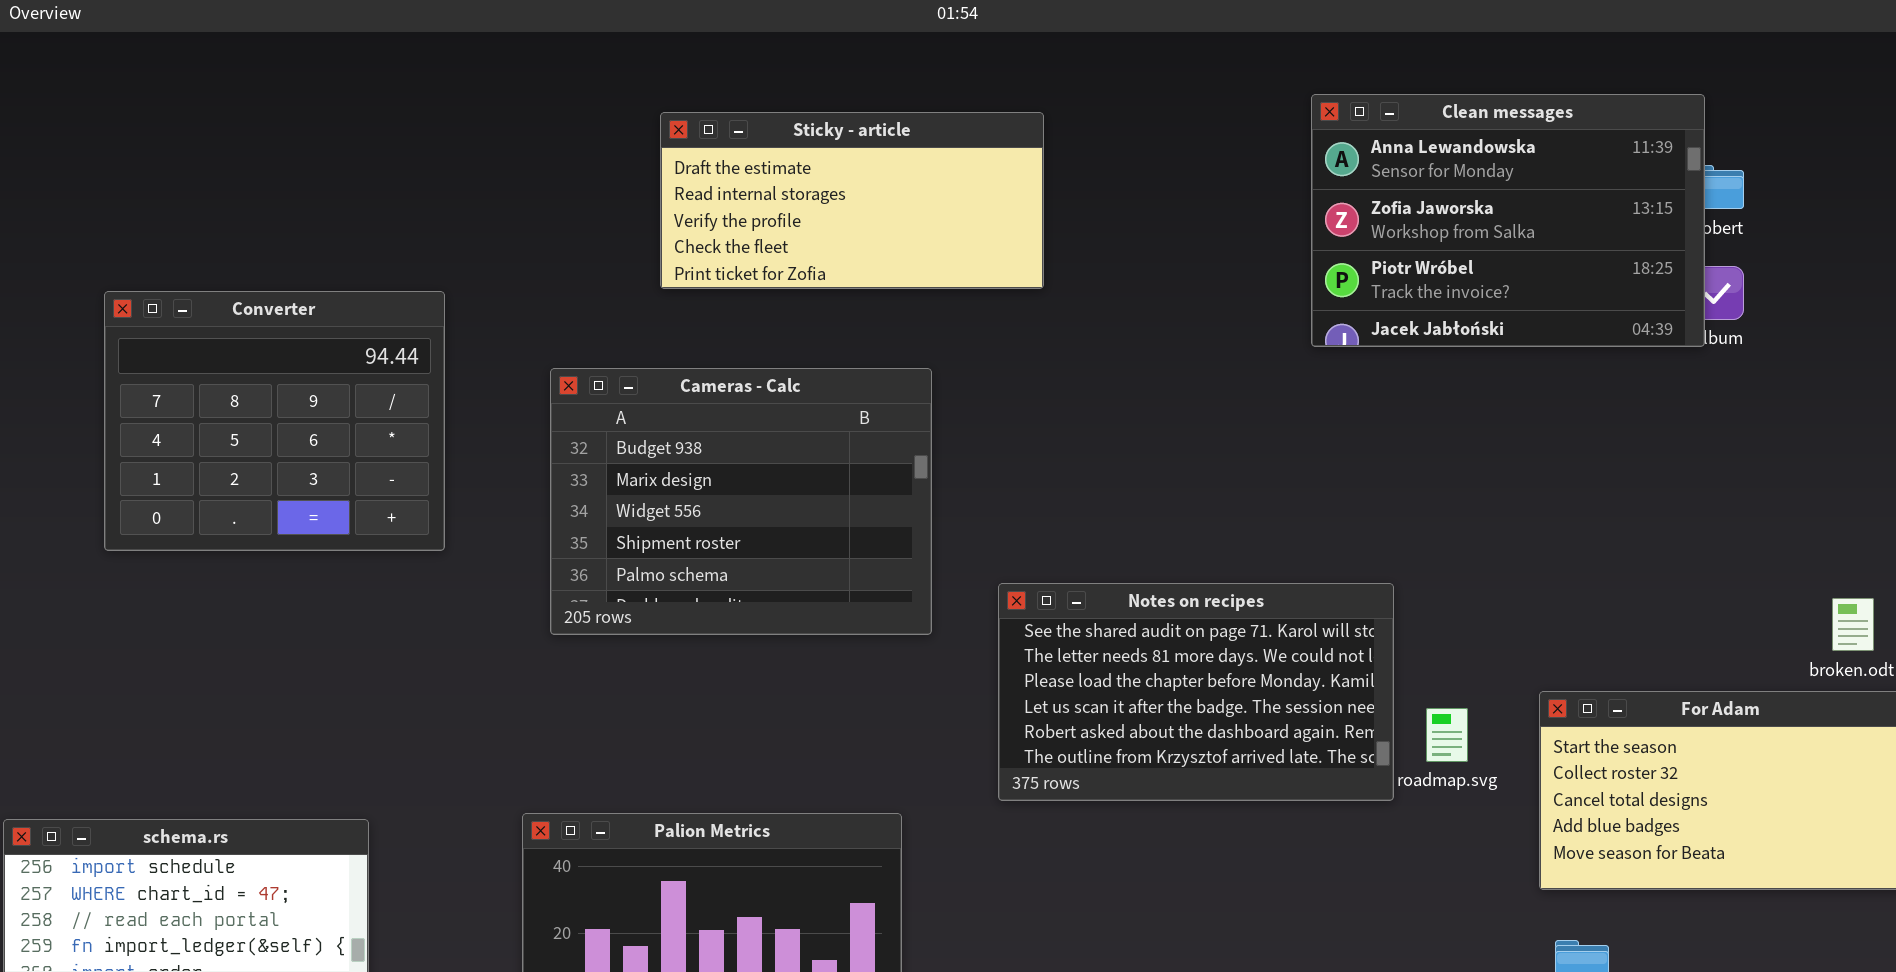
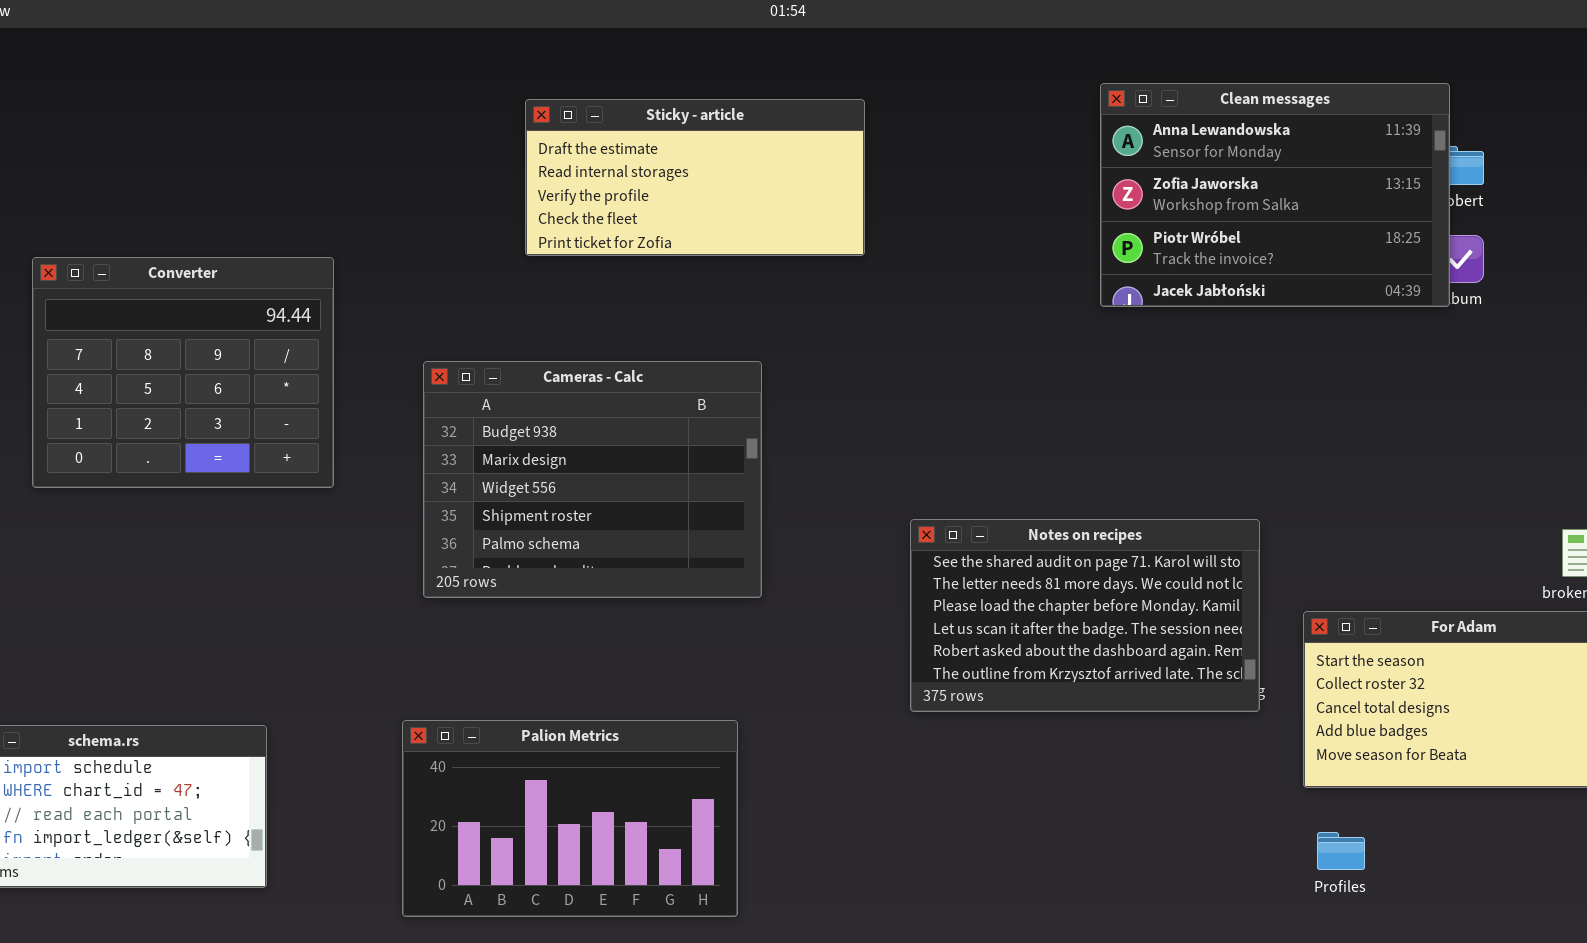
Cameras - Calc: [550,368,932,635] -> [423,361,762,598], moved
Notes on recipes: [998,583,1394,801] -> [910,519,1260,712], moved

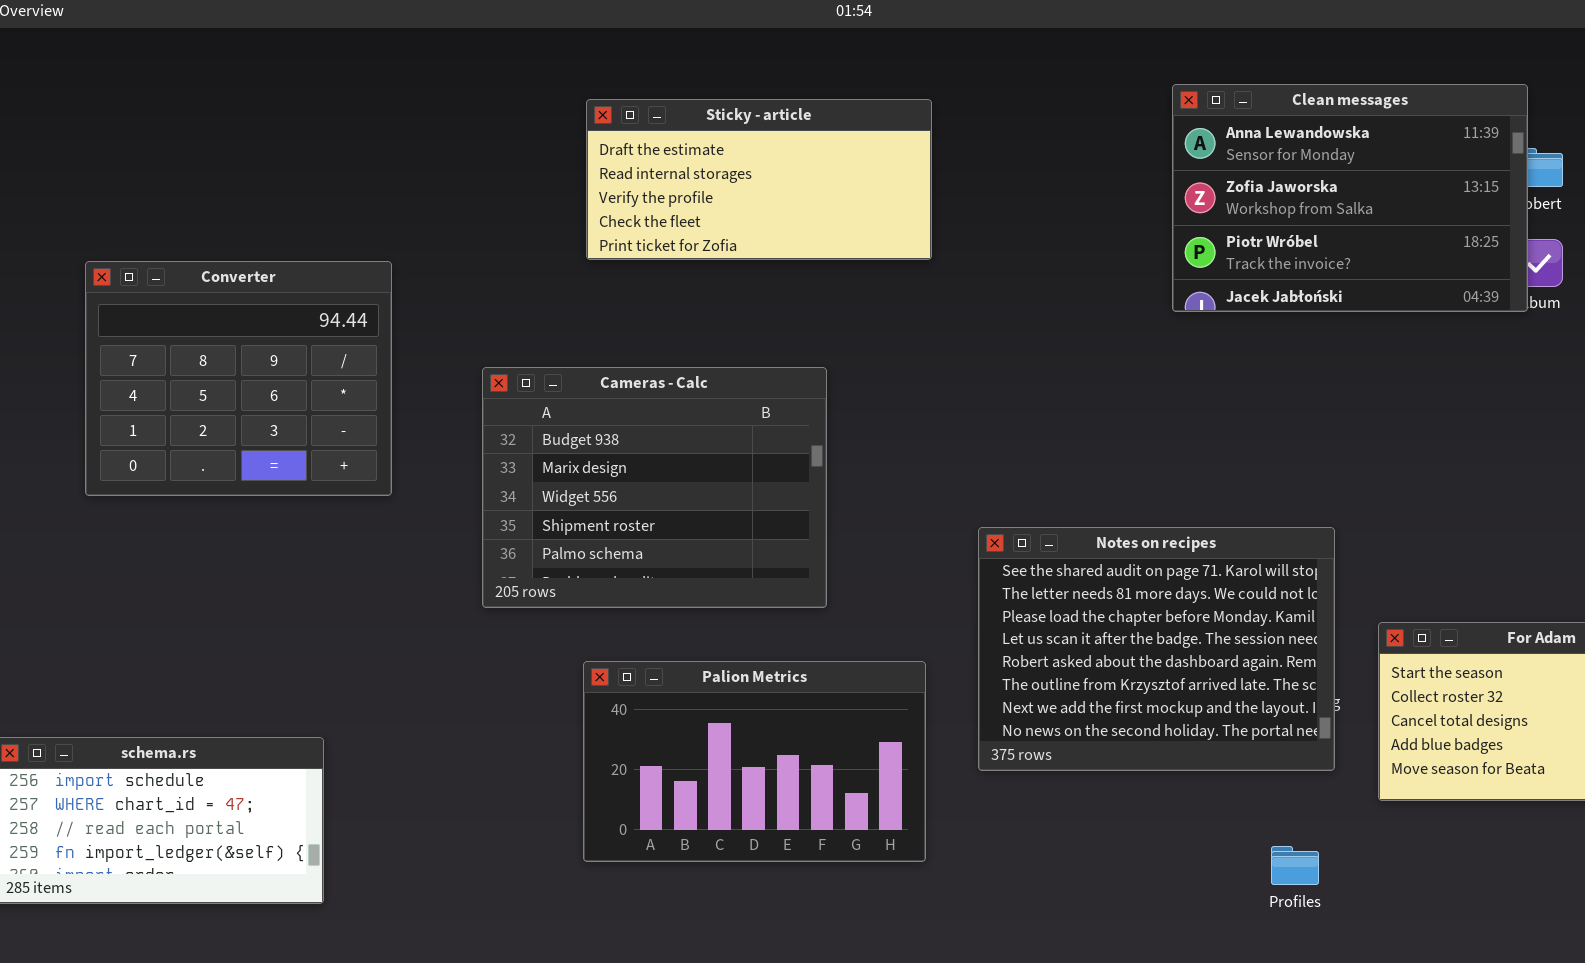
Notes on recipes: [910,519,1260,712] -> [978,527,1335,771], resized
Palion Metrics: [402,720,738,917] -> [583,661,926,862], moved
Profiles: [1317,832,1365,870] -> [1271,846,1319,885], moved

